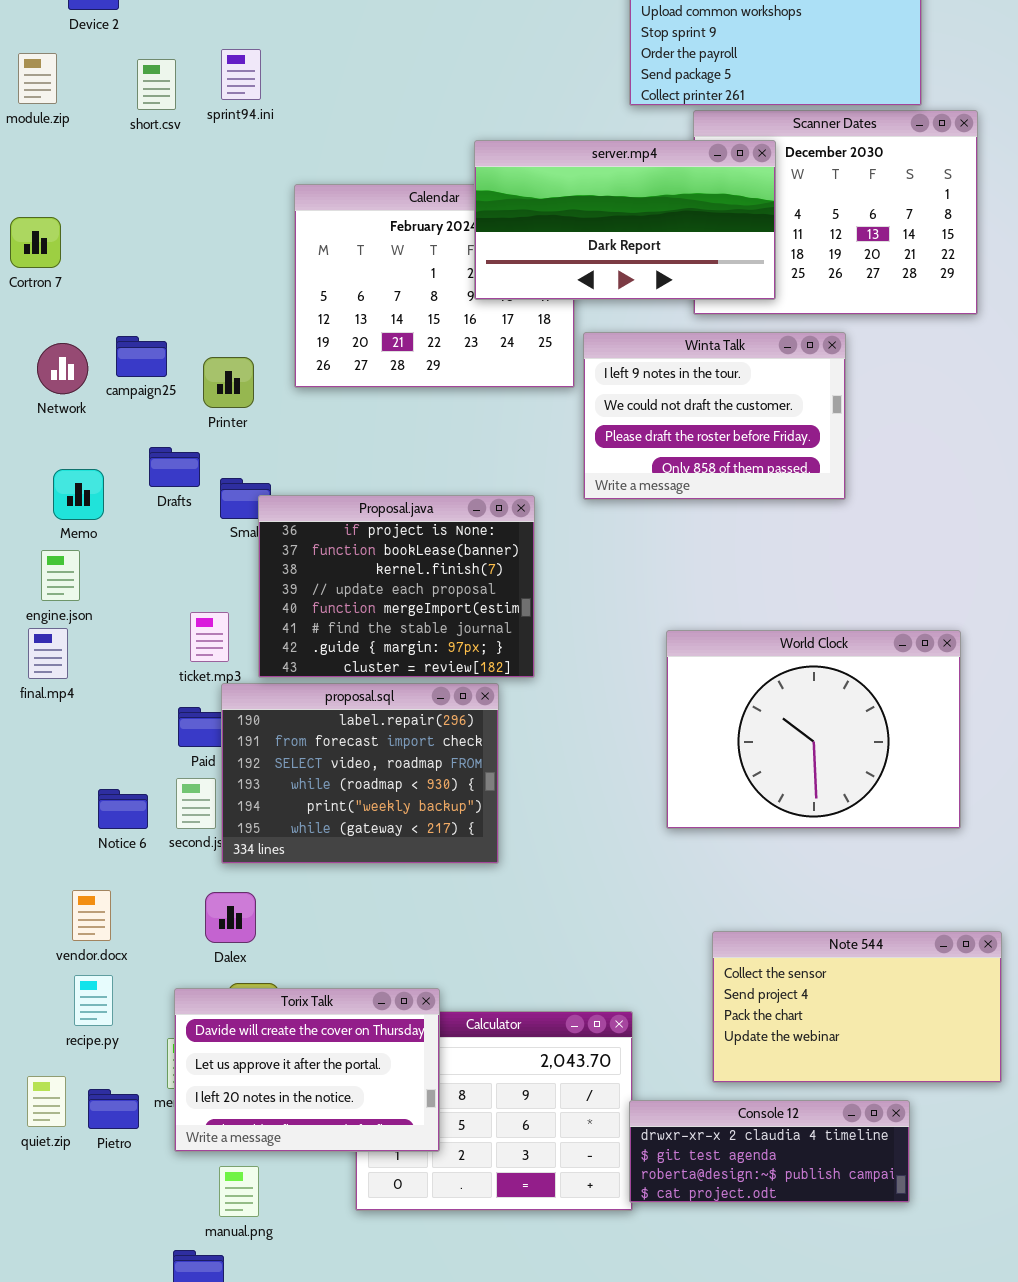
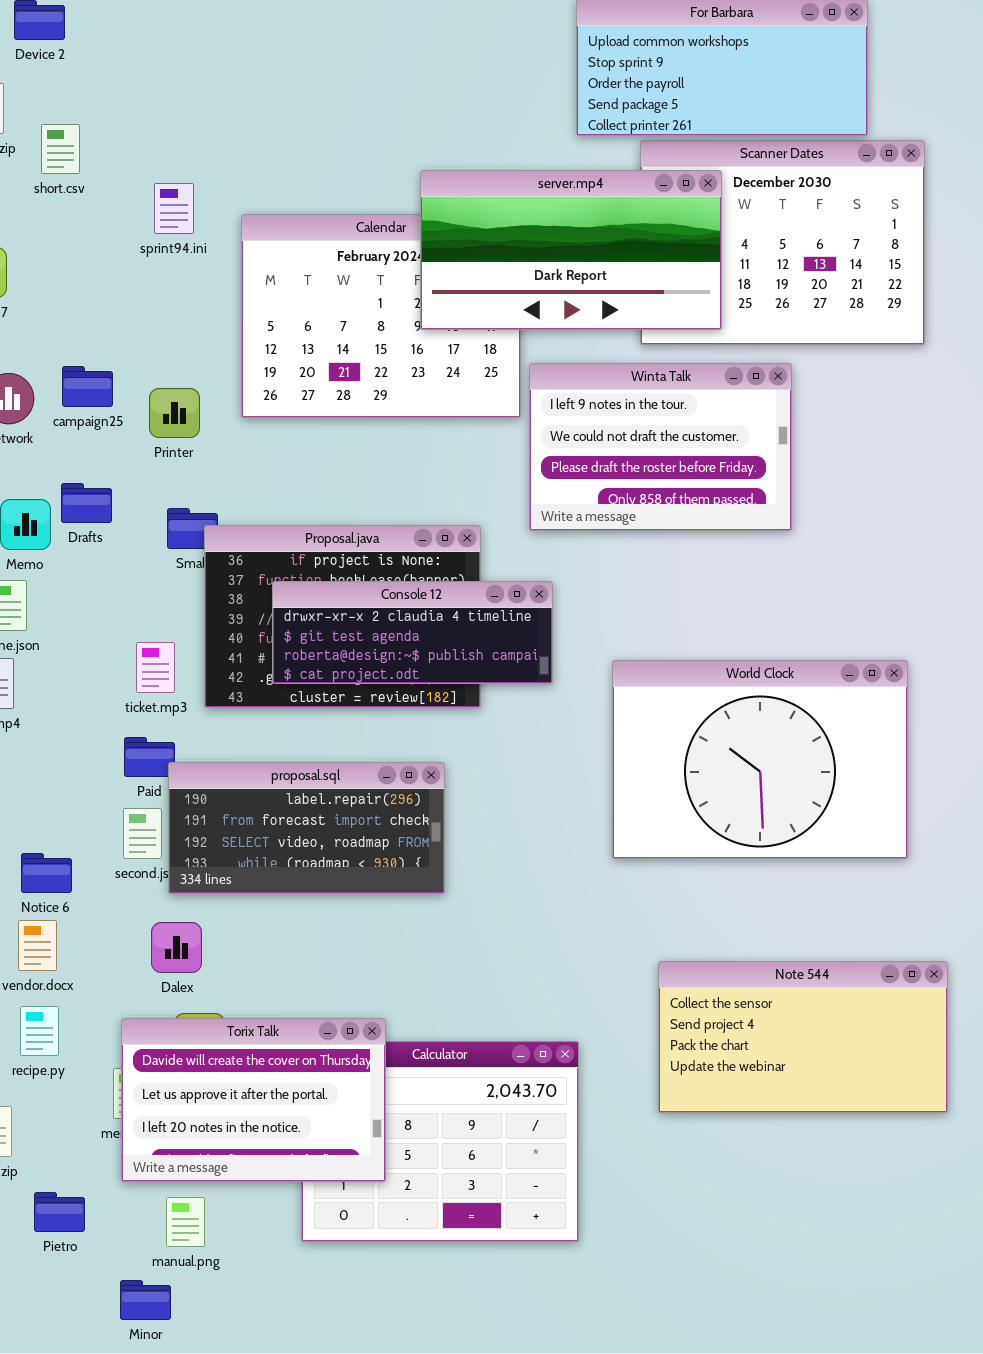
sprint94.ini: [221,49,261,100] -> [154,183,194,234], moved
short.csv: [137,59,176,110] -> [41,124,80,174], moved
Drafts: [149,447,200,487] -> [61,483,112,523], moved
proposal.sql: [221,683,499,864] -> [168,762,445,894], resized
Notice 6: [98,789,148,829] -> [21,853,72,893], moved
Pietro: [88,1089,139,1129] -> [34,1192,85,1232], moved
Console 12: [629,1100,910,1203] -> [272,581,553,684], moved

